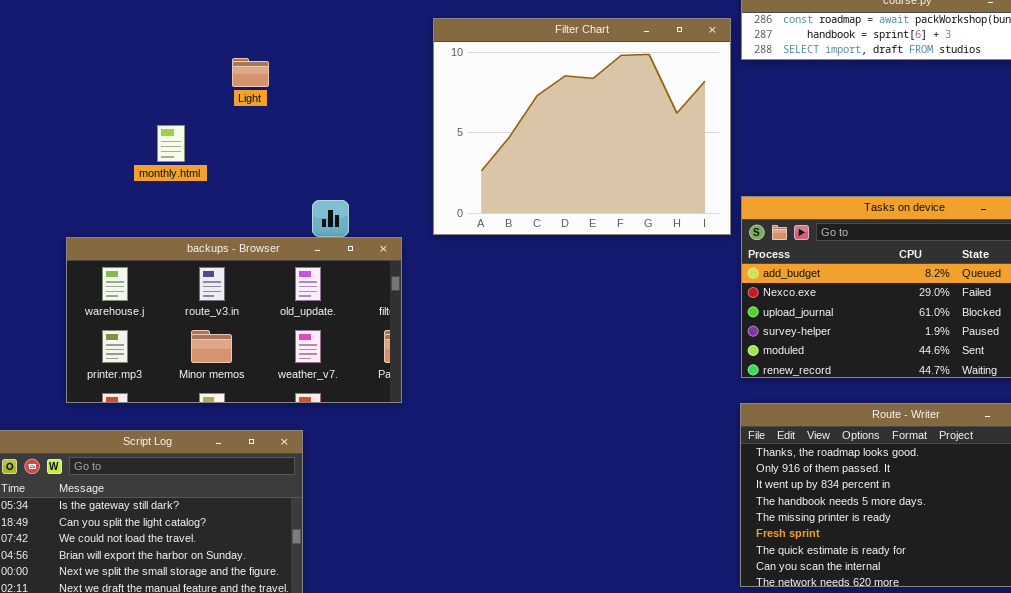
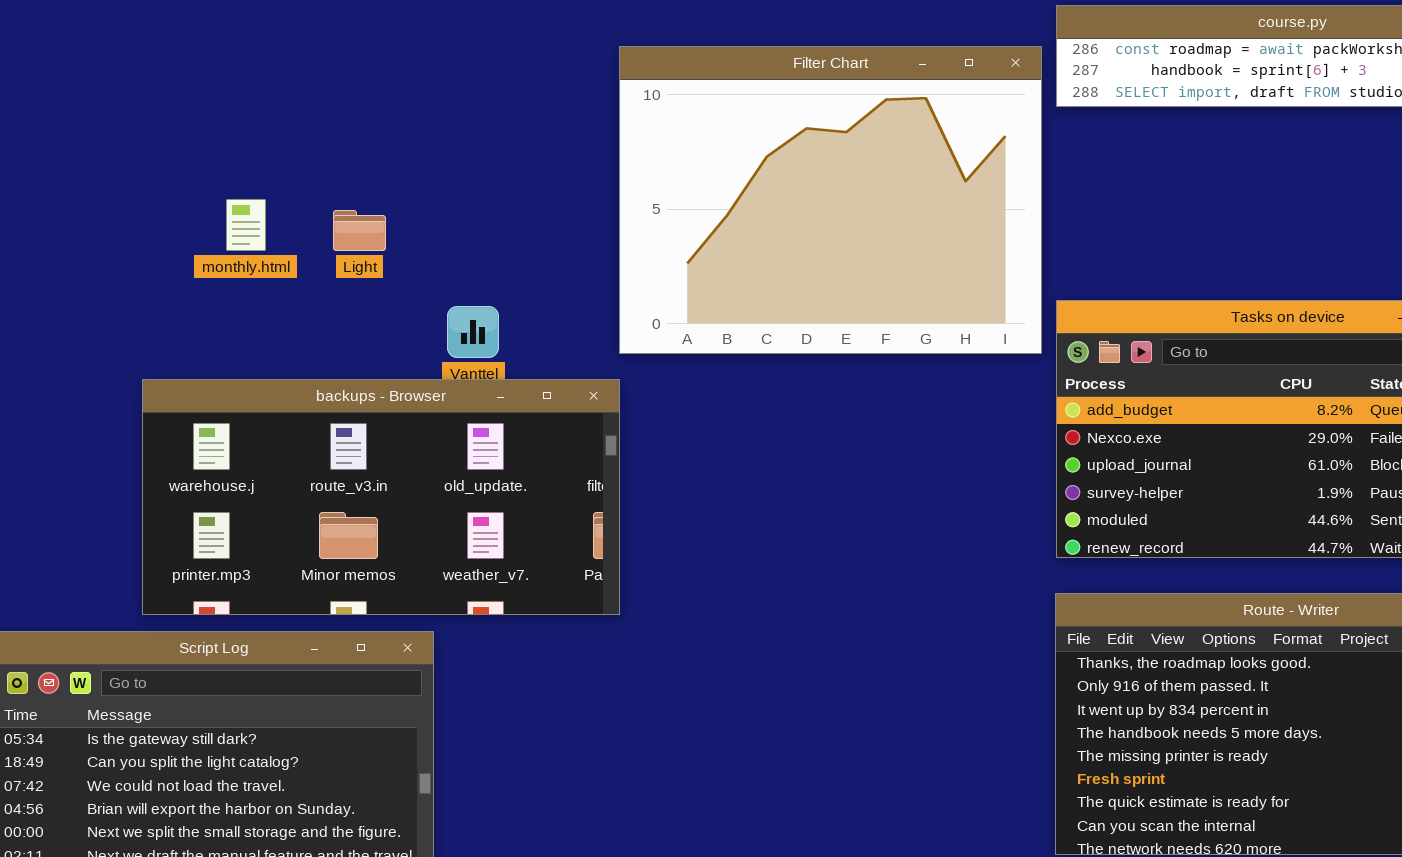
Light: [232,58,269,87] -> [333,210,386,251], moved
backups - Browser: [66,237,402,403] -> [142,379,620,615], moved

